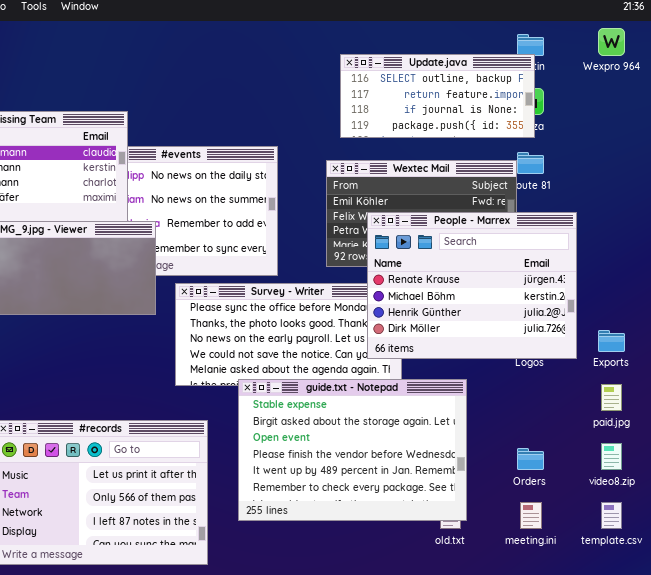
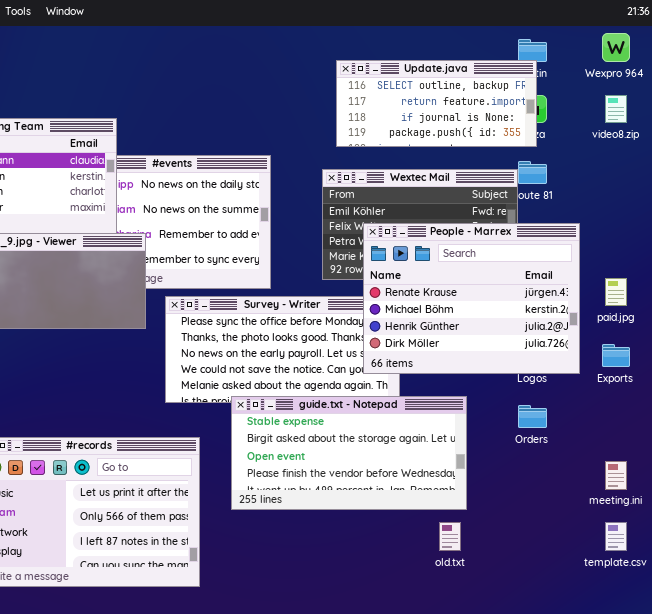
guide.txt - Notepad: [238,379,467,521] -> [231,396,467,510], resized
paid.jpg: [601,384,622,411] -> [605,278,627,306], moved
video8.zip: [601,443,622,470] -> [605,95,627,123], moved
Orders: [517,448,544,470] -> [518,405,547,428], moved
meeting.ini: [520,502,542,529] -> [605,461,627,490], moved

